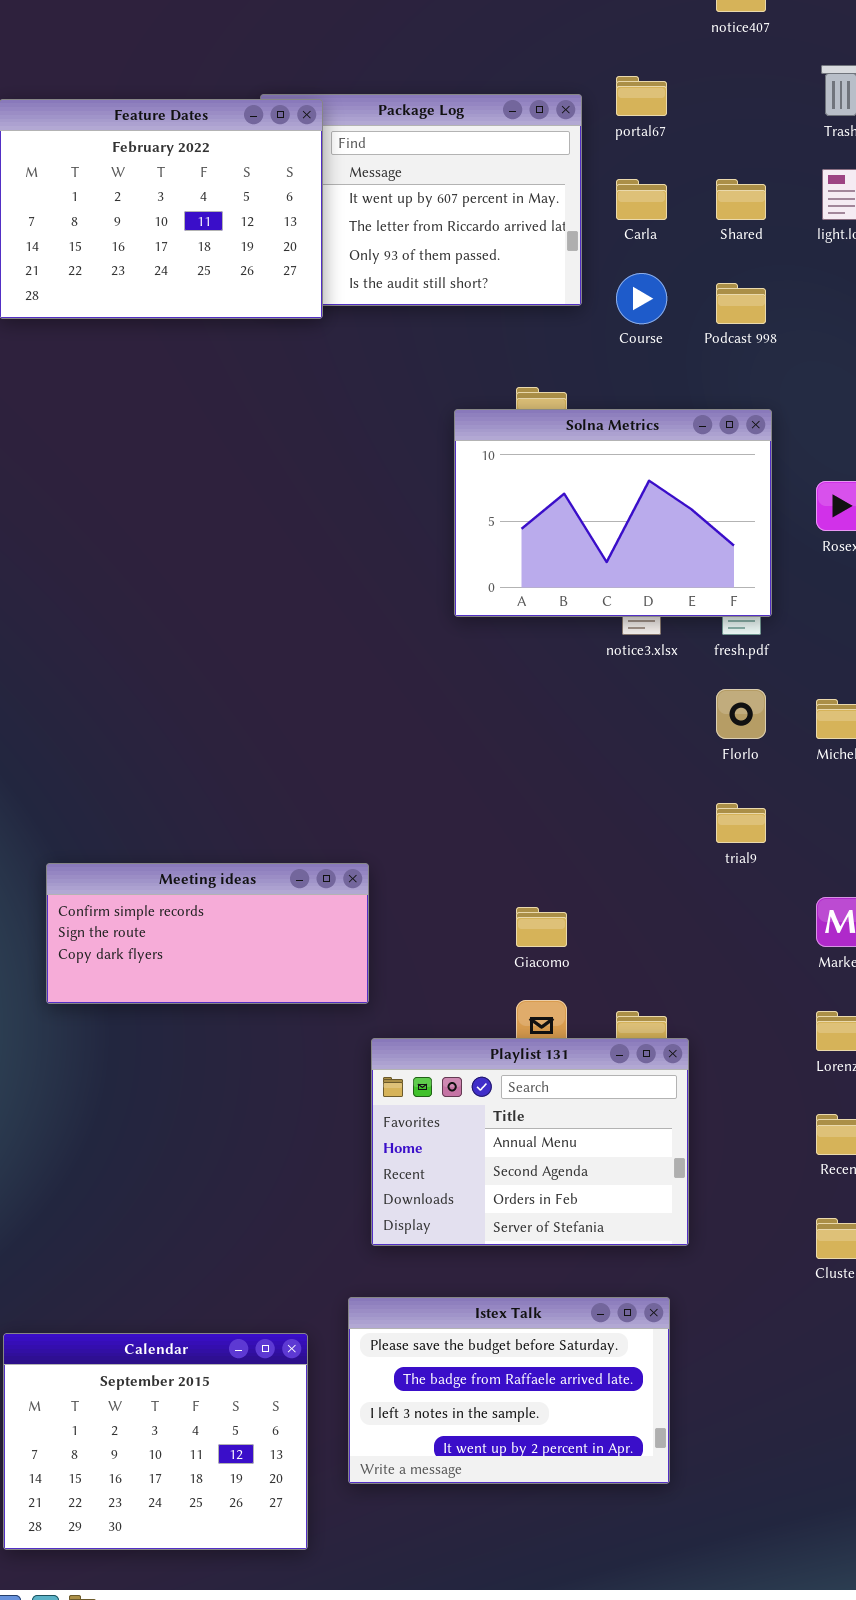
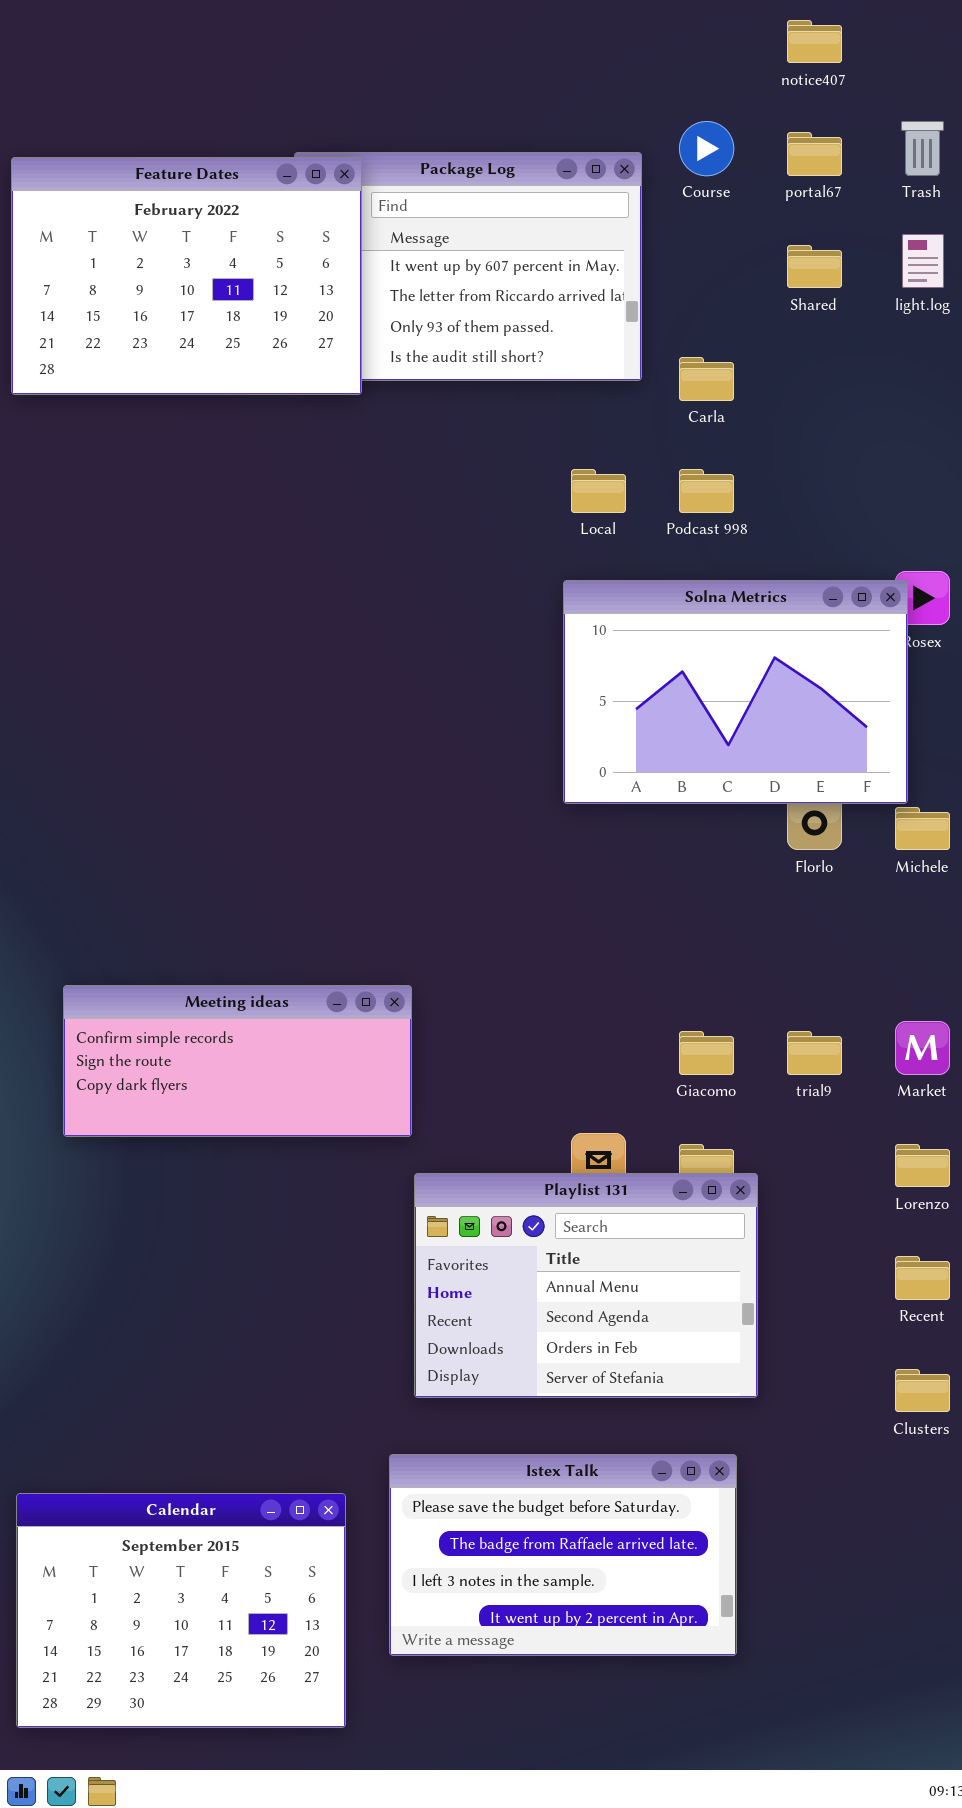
portal67: [616,76,667,116] -> [787,132,842,176], moved
Carla: [616,179,667,220] -> [679,357,734,401], moved
Course: [616,273,667,324] -> [679,121,734,176], moved
Podcast 998: [716,283,766,324] -> [679,469,734,513], moved
Solna Metrics: [454,409,772,617] -> [563,580,908,804], moved
trial9: [716,803,766,843] -> [787,1031,842,1075], moved
Giacomo: [516,907,567,947] -> [679,1031,734,1075], moved

